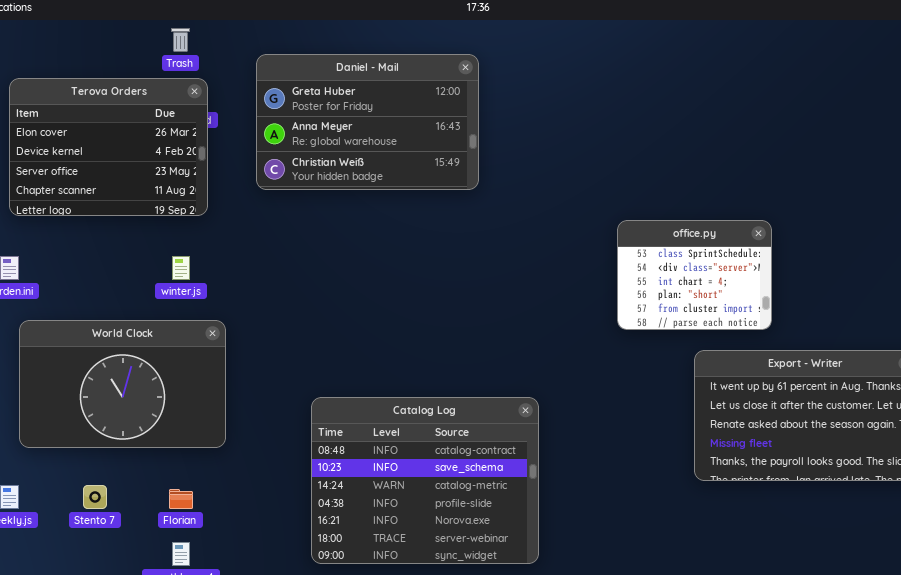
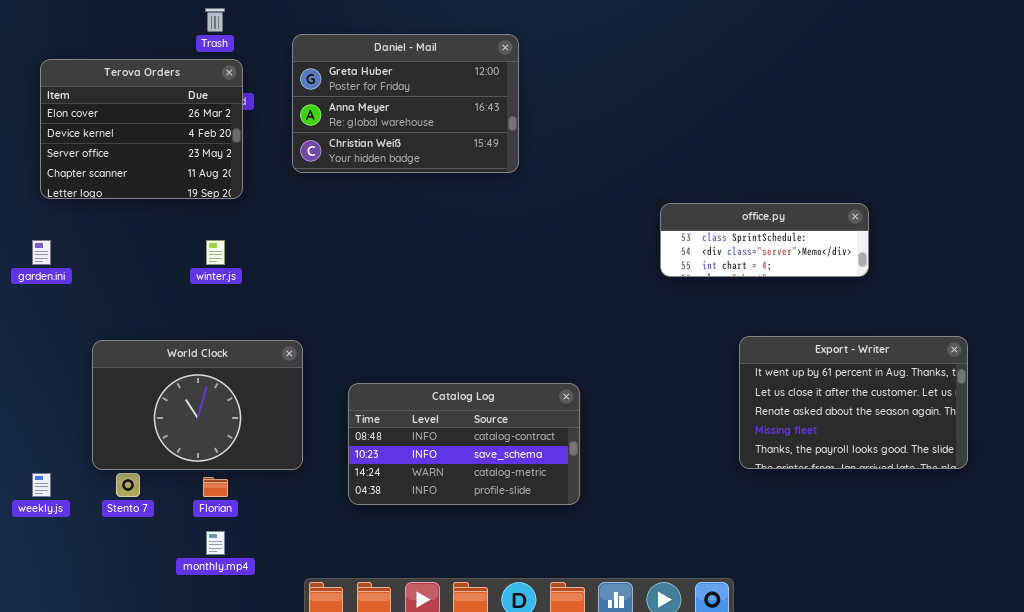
office.py: [617,220,772,330] -> [660,203,869,277], resized
World Clock: [19,320,226,448] -> [92,340,303,470], moved
Catalog Log: [311,397,539,564] -> [348,383,580,505], resized

